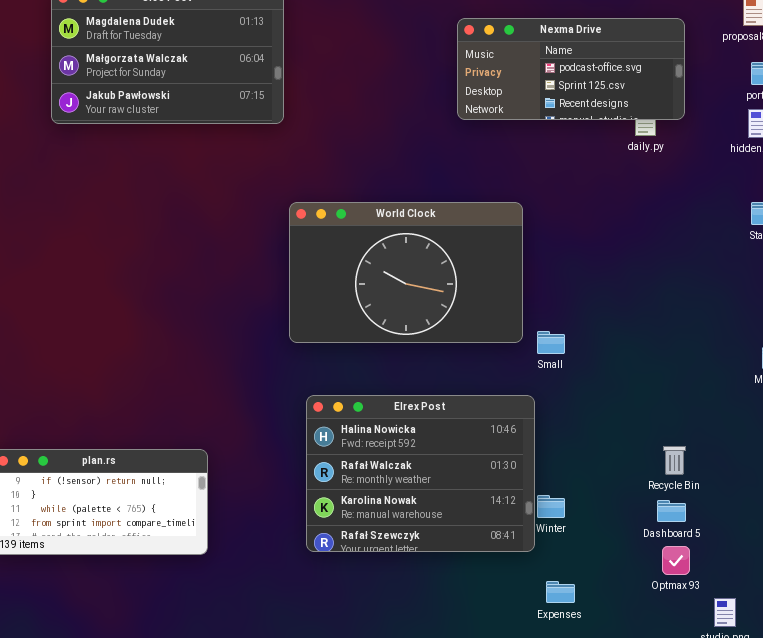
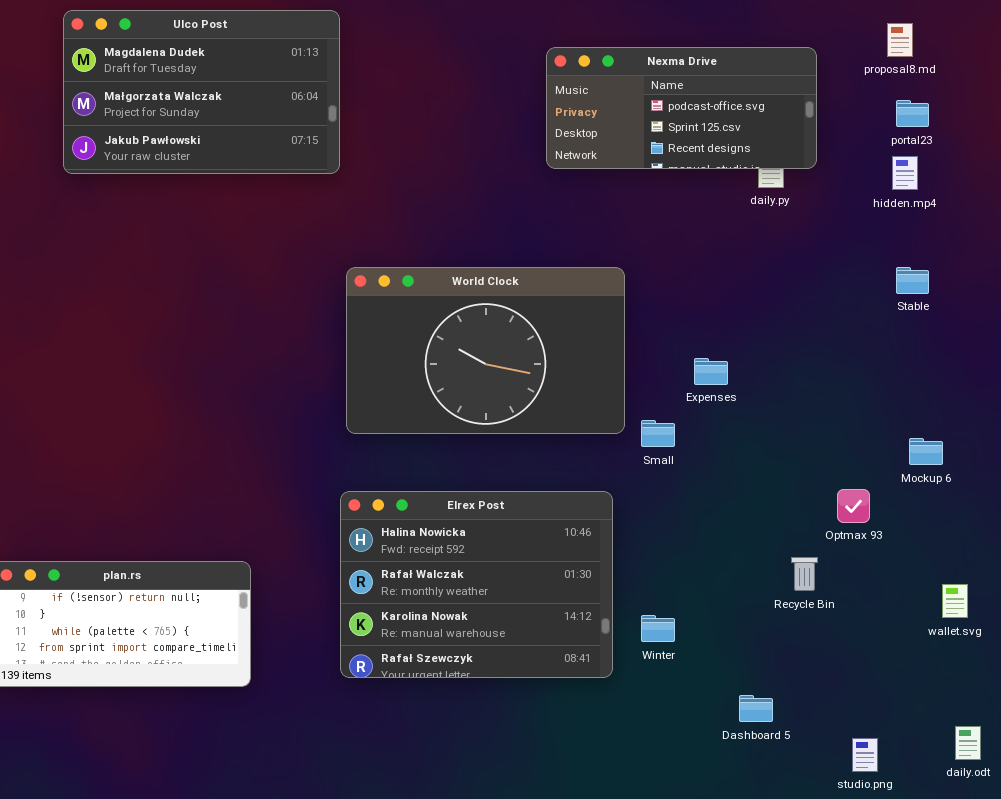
Elrex Post: [306,395,535,552] -> [340,491,613,678], moved
Dashboard 5: [657,500,686,522] -> [739,695,773,722], moved
Optmax 93: [662,546,690,575] -> [837,489,870,523], moved
Expenses: [546,581,575,603] -> [694,358,728,385], moved

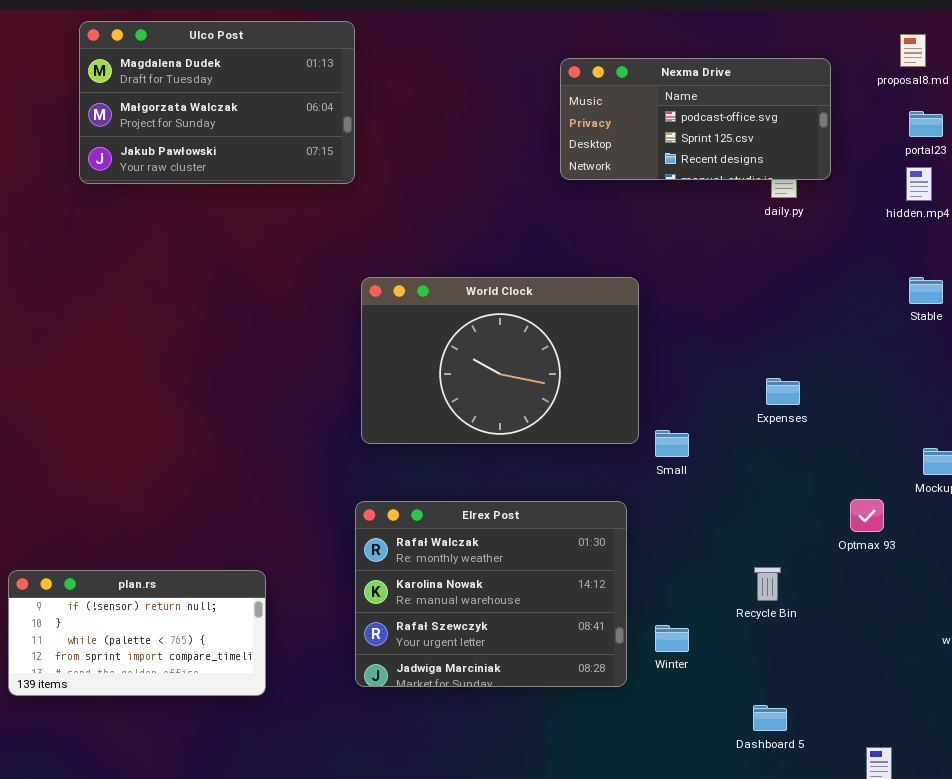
Expenses: [694,358,728,385] -> [766,378,800,405], moved
Elrex Post: [340,491,613,678] -> [355,501,627,687], scrolled down 1 row
Recycle Bin: [791,557,818,591] -> [754,567,781,601], moved

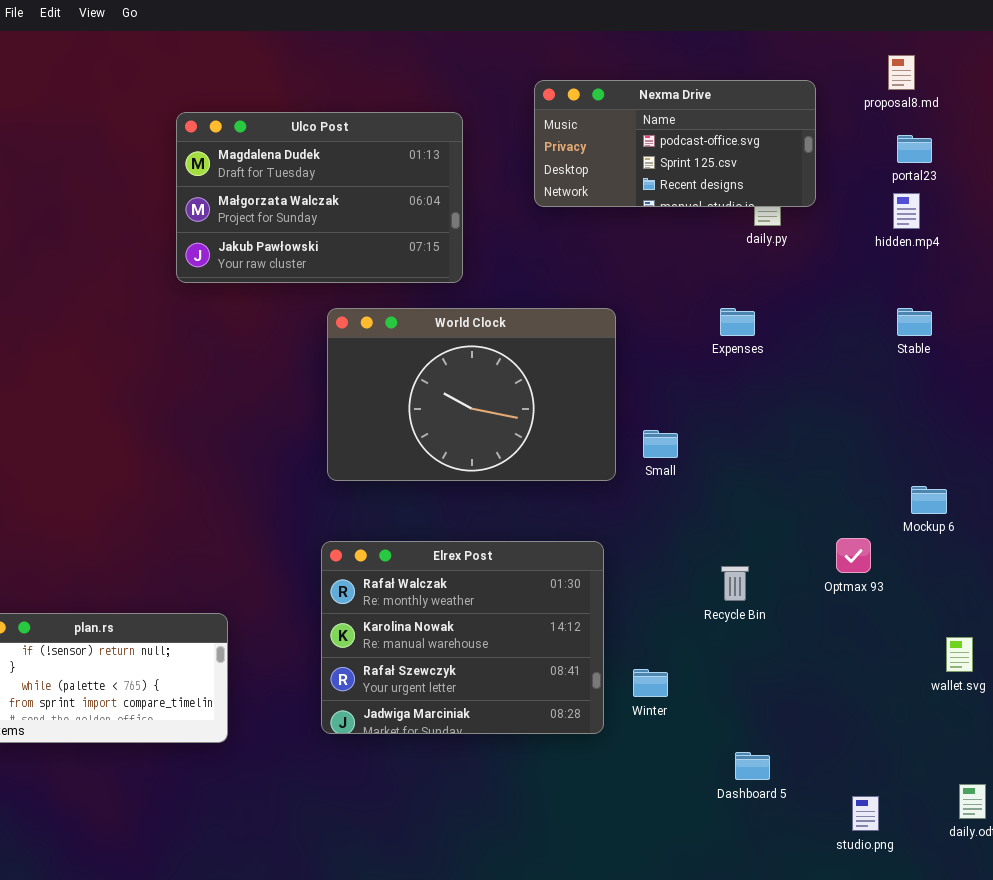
Ulco Post: [79,21,355,184] -> [176,112,463,283], moved
Expenses: [766,378,800,405] -> [720,308,755,336], moved
Small: [655,430,689,457] -> [643,430,678,458], moved
Recycle Bin: [754,567,781,601] -> [721,566,749,601], moved

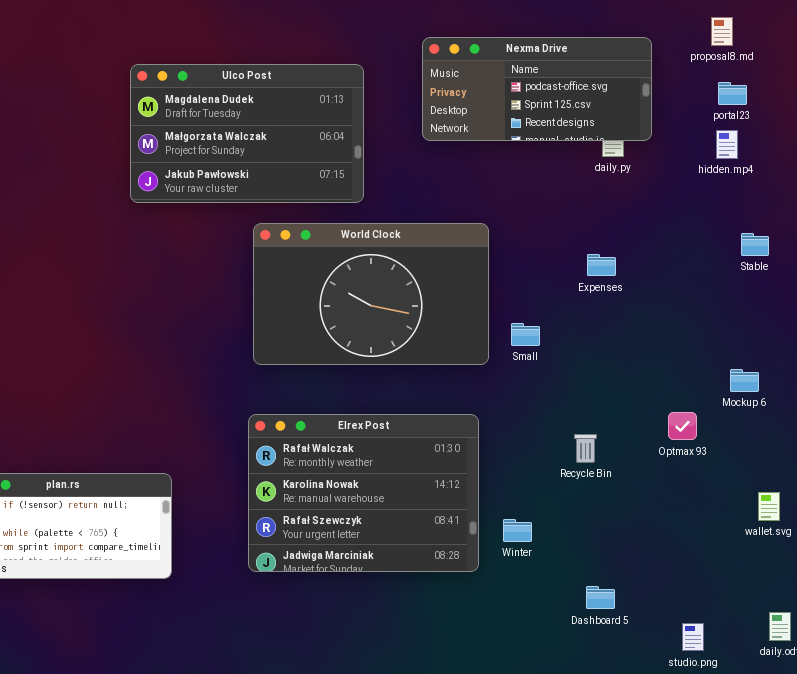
Expenses: [720,308,755,336] -> [587,254,616,276], moved
Stable: [897,308,932,336] -> [741,233,769,256], moved

